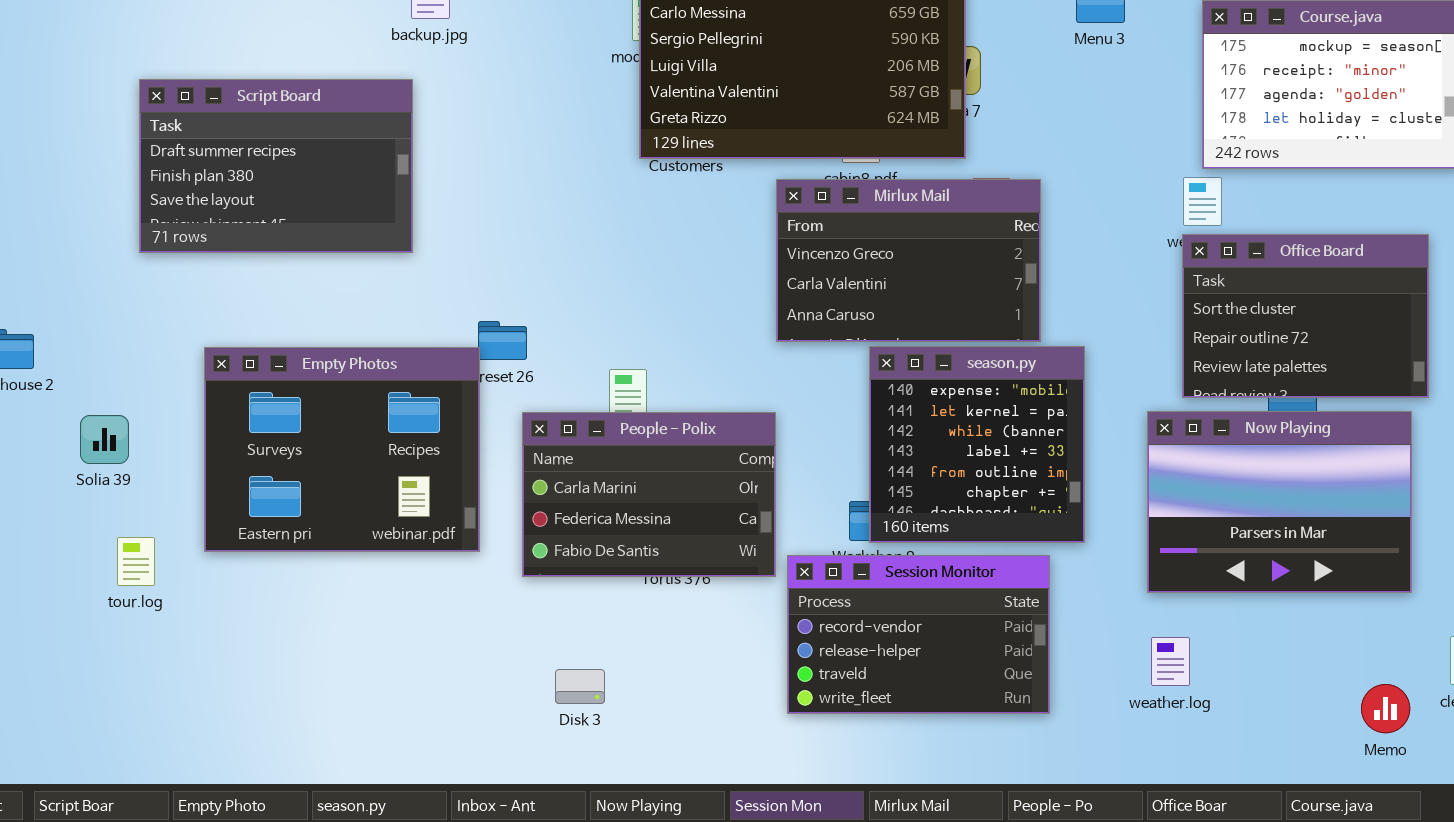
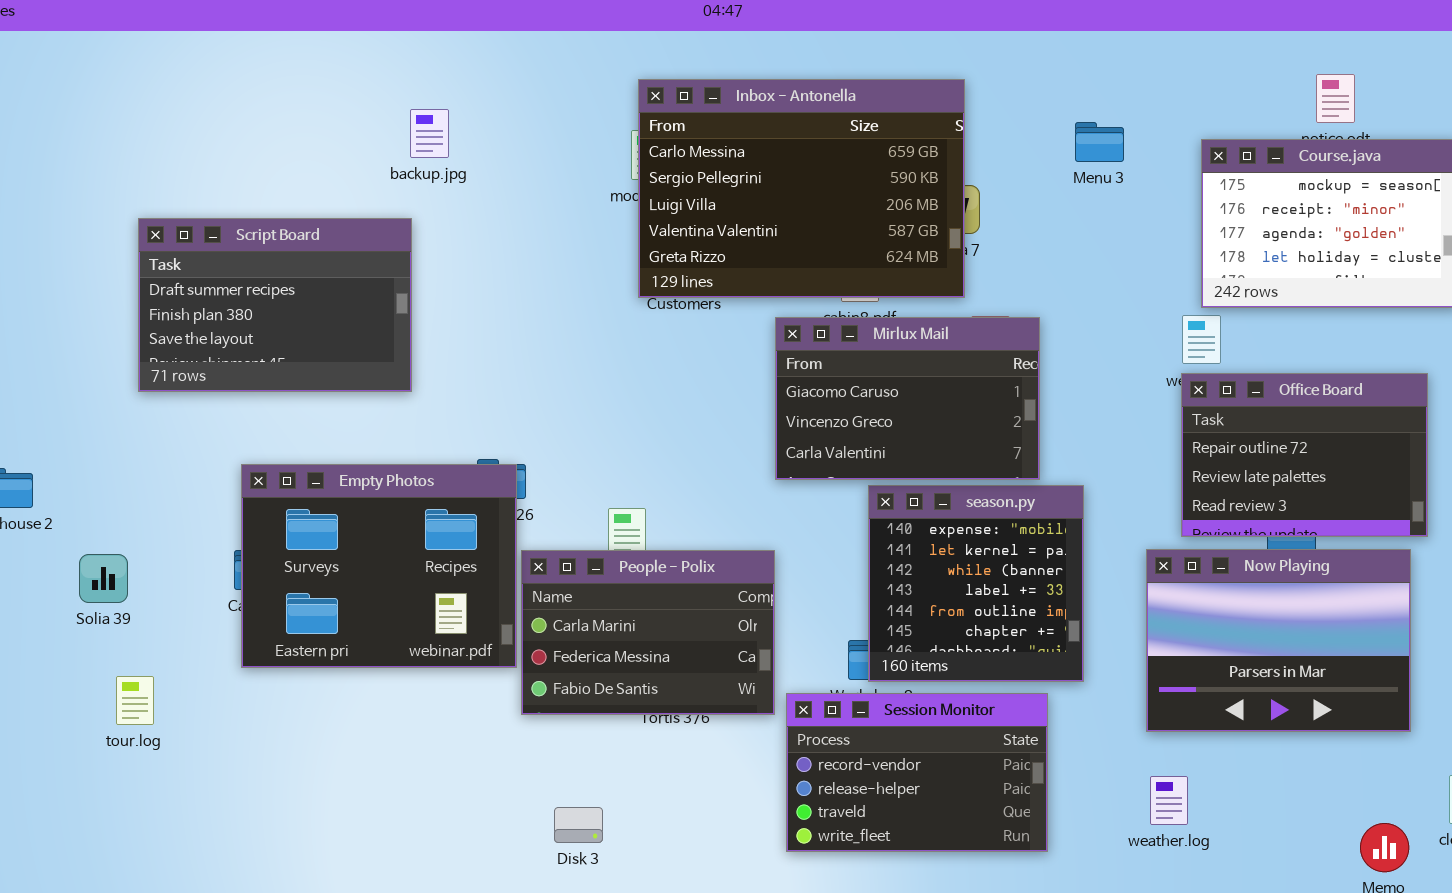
Mirlux Mail: [776,179,1041,342] -> [775,317,1040,480], scrolled up 1 row
Office Board: [1182,234,1429,398] -> [1181,373,1428,537], scrolled down 1 row
Empty Photos: [204,347,480,552] -> [241,464,517,668], moved

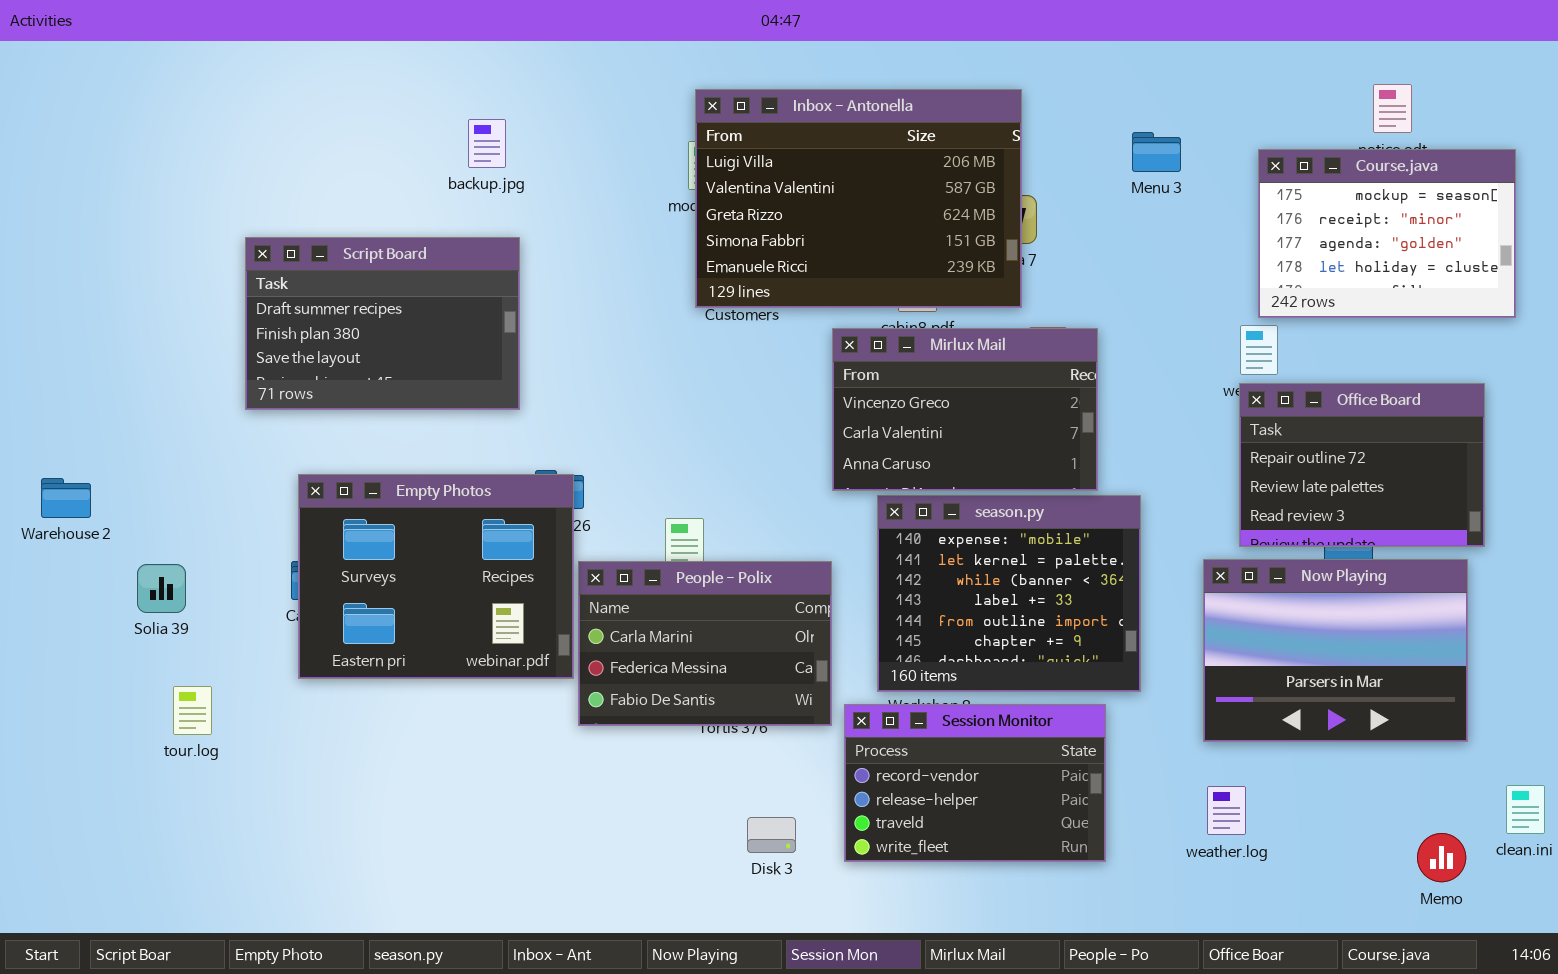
Inbox - Antonella: [638,79,965,298] -> [695,89,1022,308], scrolled down 2 rows
Script Board: [138,218,412,392] -> [245,237,520,410], moved
Mirlux Mail: [775,317,1040,480] -> [832,328,1098,491], scrolled down 1 row
season.py: [868,485,1084,682] -> [877,495,1141,692], resized
Disk 3: [554,807,603,843] -> [747,817,796,853], moved

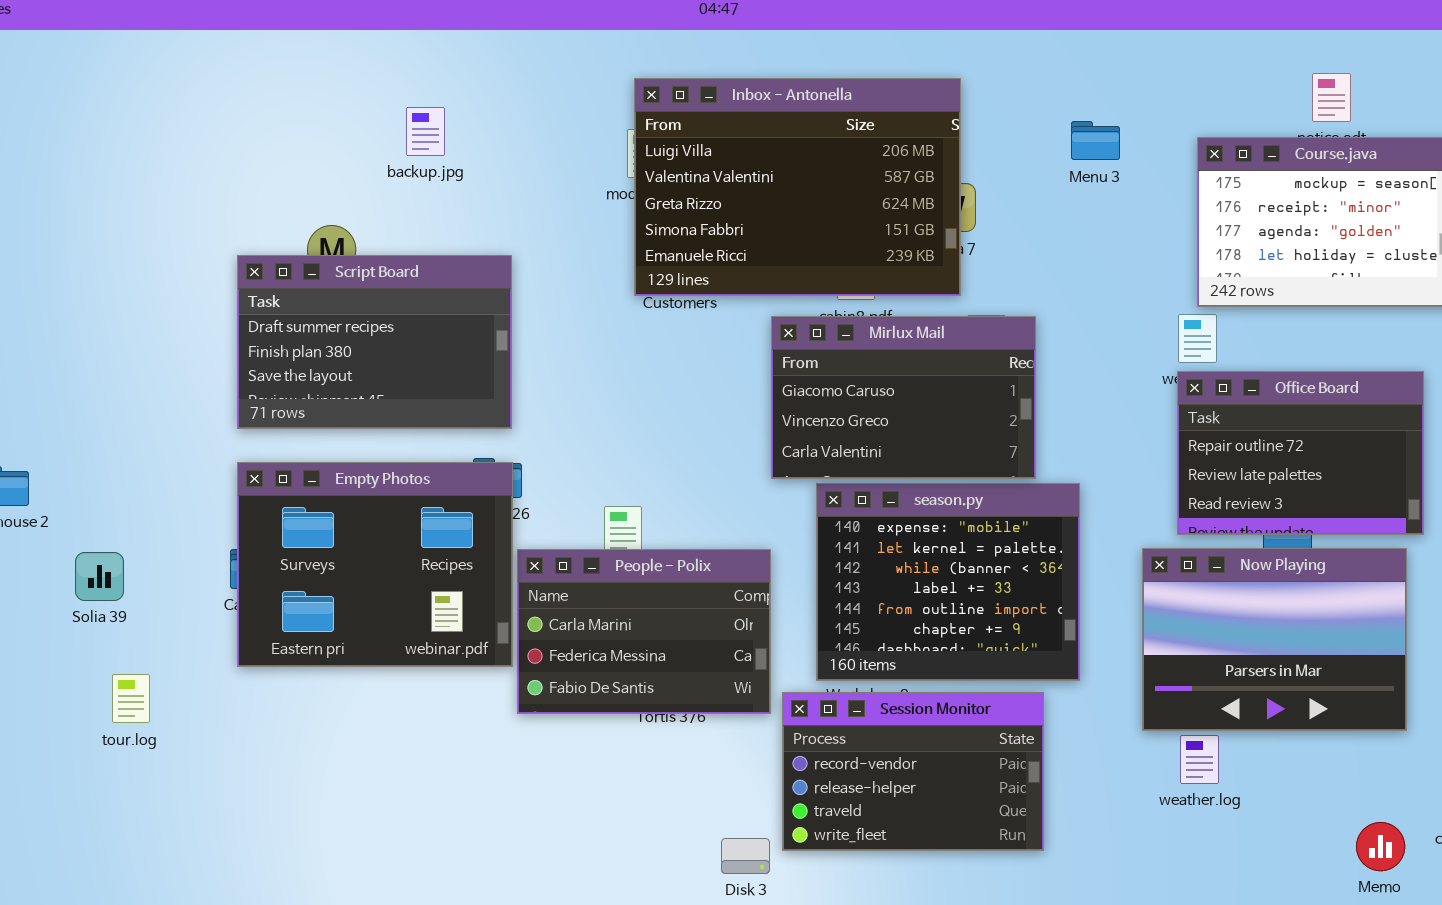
Script Board: [245,237,520,410] -> [237,255,512,429], moved
Mirlux Mail: [832,328,1098,491] -> [771,316,1036,479], scrolled up 1 row
weather.log: [1207,786,1246,835] -> [1180,735,1219,784], moved
Disk 3: [747,817,796,853] -> [721,838,770,874], moved

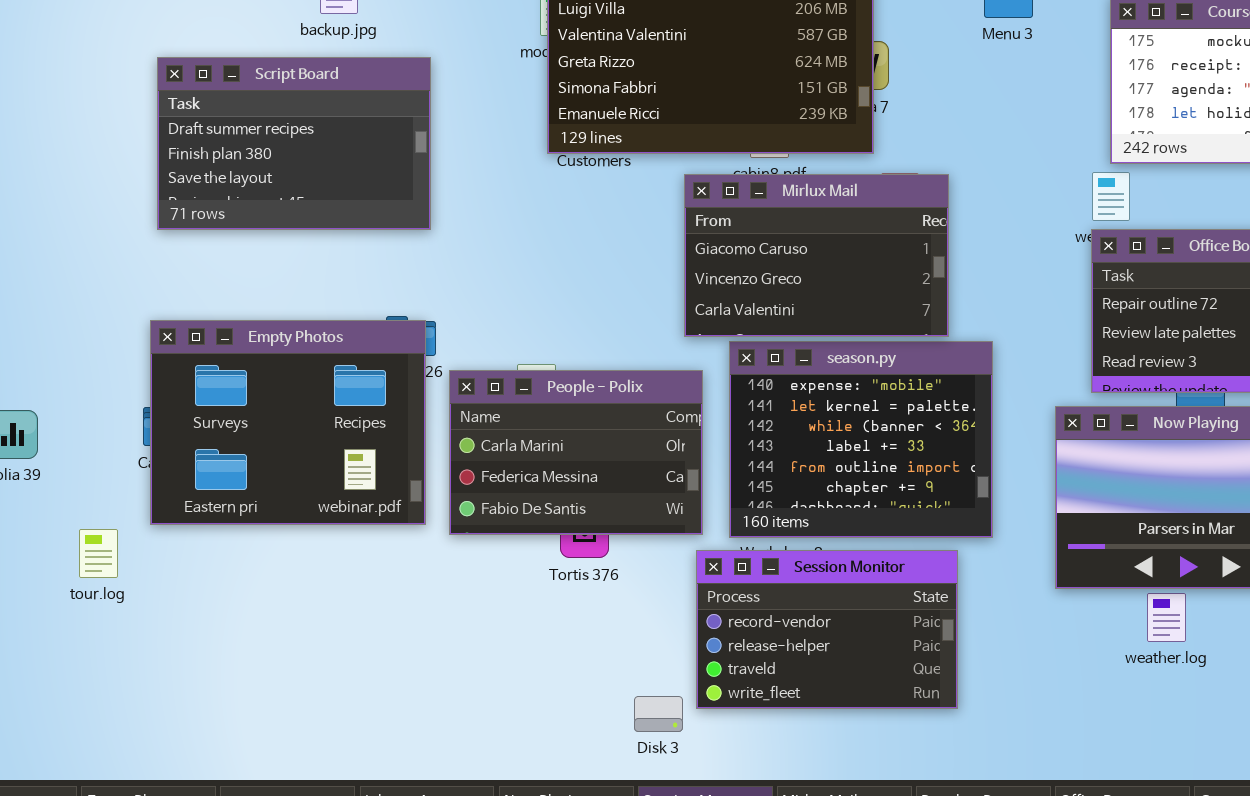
Script Board: [237,255,512,429] -> [157,57,431,230], moved
People - Polix: [517,549,771,714] -> [449,370,703,535], moved
tour.log: [112,674,150,723] -> [79,529,118,578], moved
weather.log: [1180,735,1219,784] -> [1147,593,1186,642], moved

